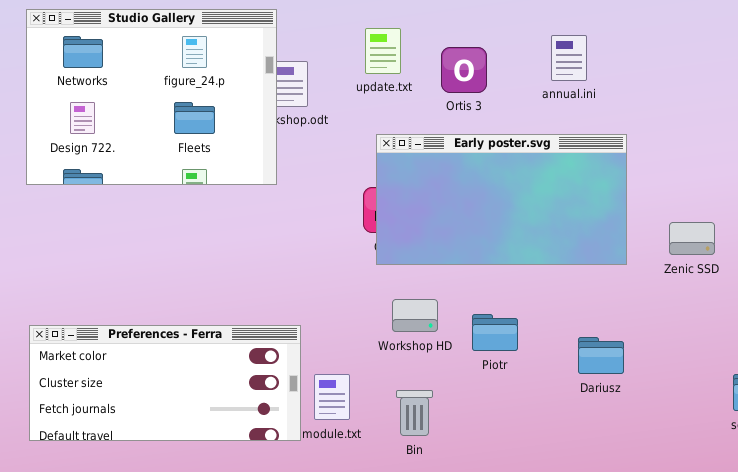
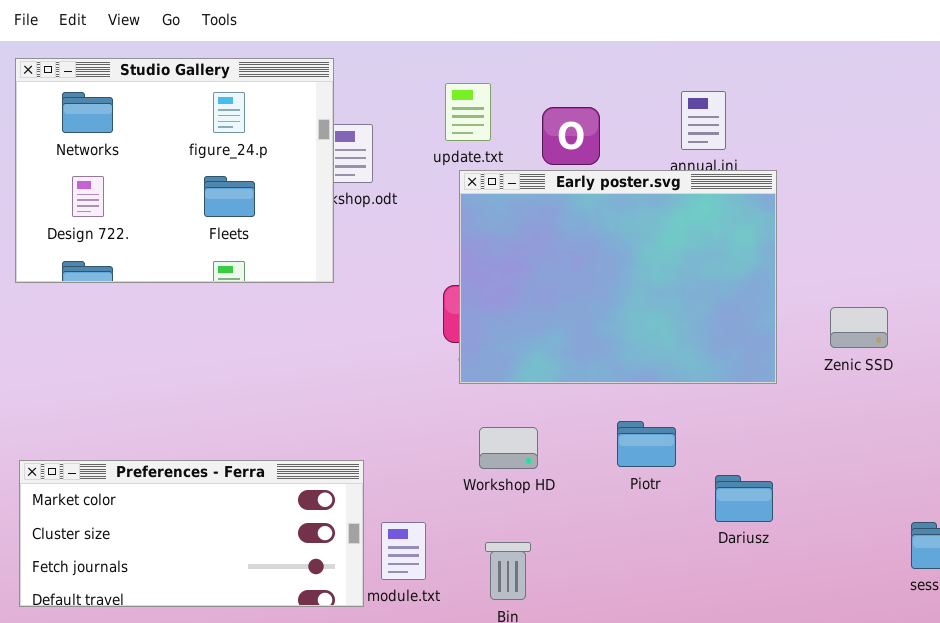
Early poster.svg: [376,134,627,265] -> [459,170,777,384], resized
Zenic SSD: [669,222,715,255] -> [830,307,888,348], moved
Piotr: [472,314,518,351] -> [617,421,676,467], moved

